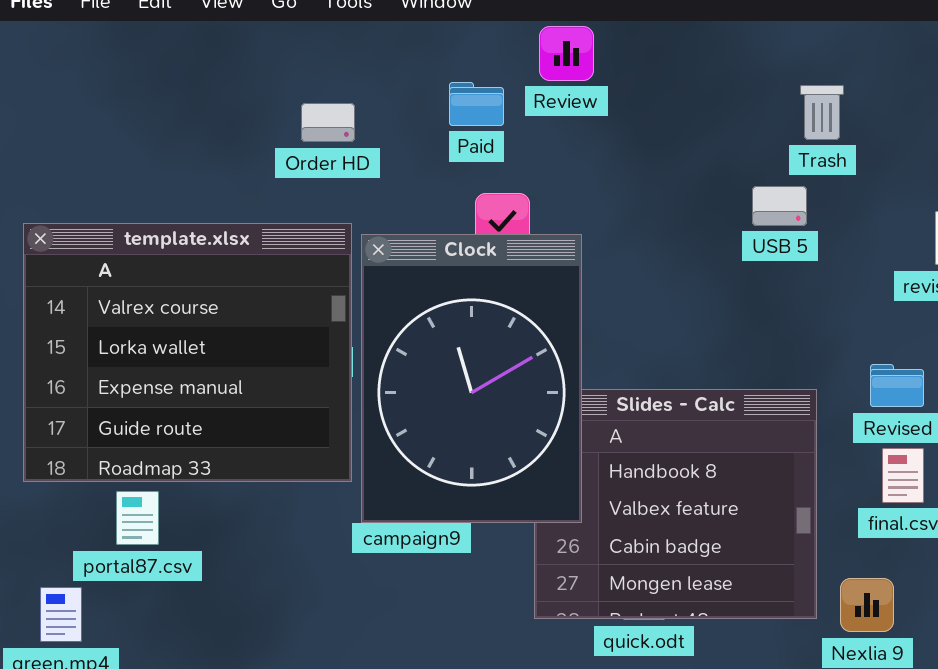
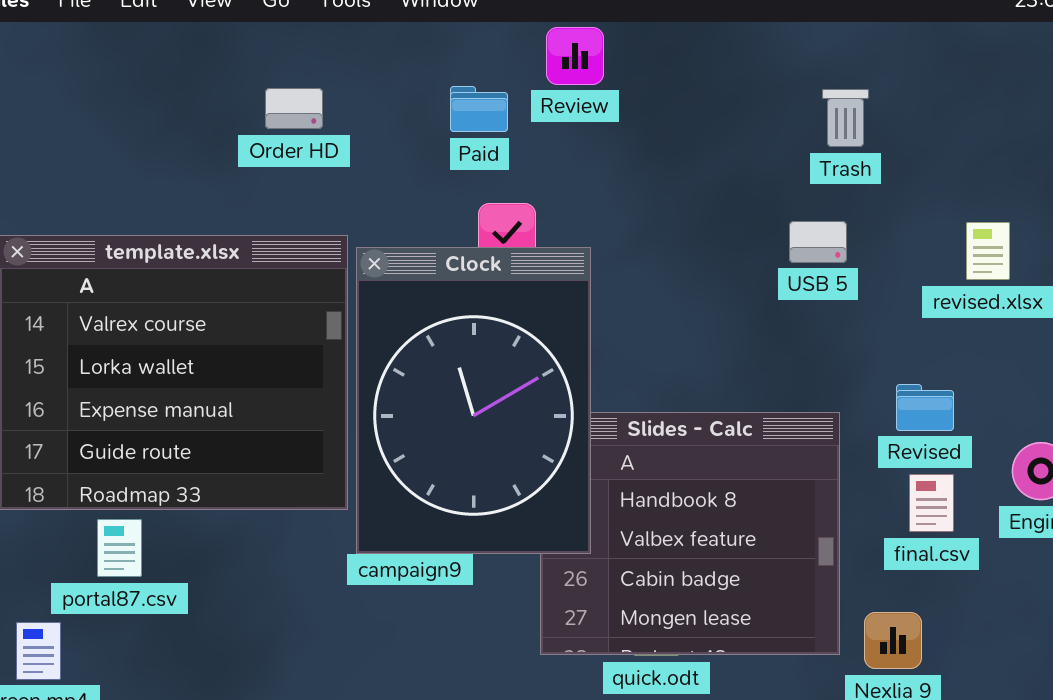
Order HD: [301,103,355,142] -> [265,88,323,129], moved
USB 5: [752,186,807,226] -> [789,221,847,263], moved

